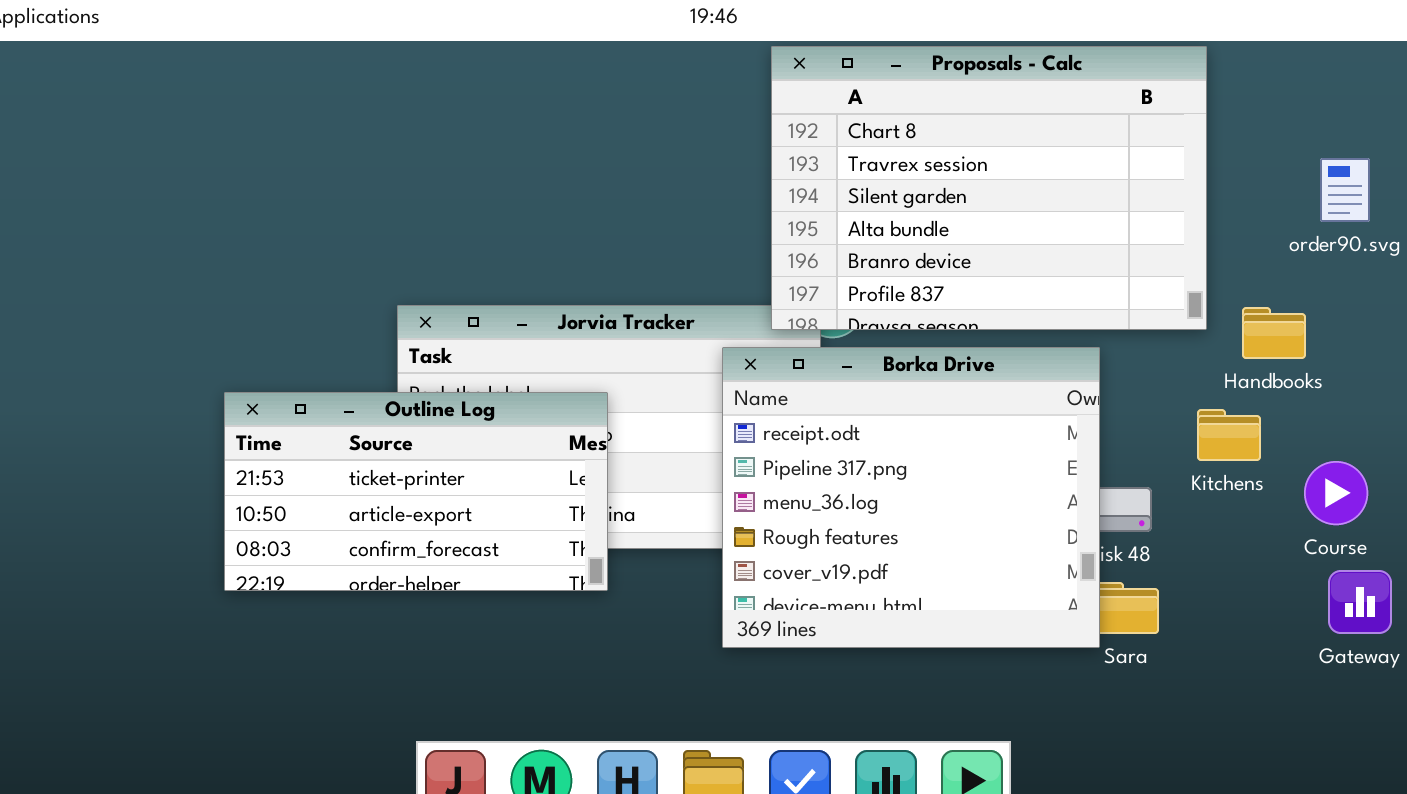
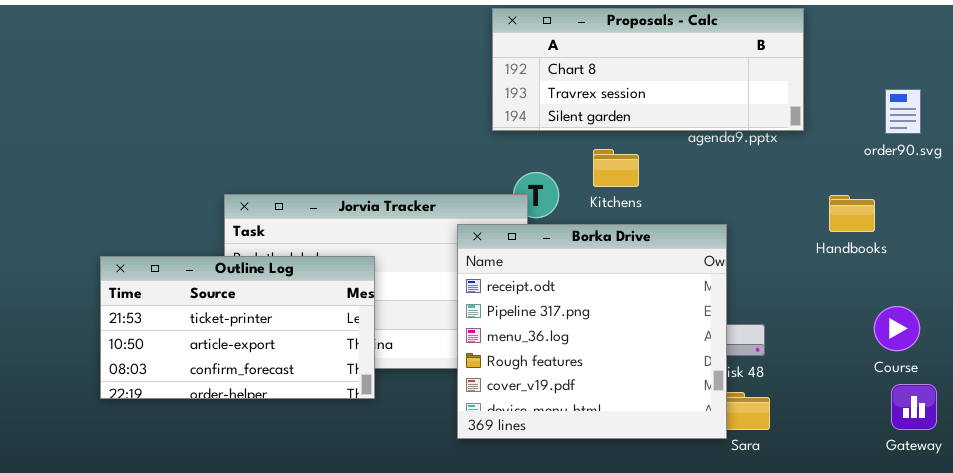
Proposals - Calc: [771,46,1207,330] -> [492,8,804,131], resized
Kitchens: [1197,409,1261,461] -> [593,149,639,187], moved

